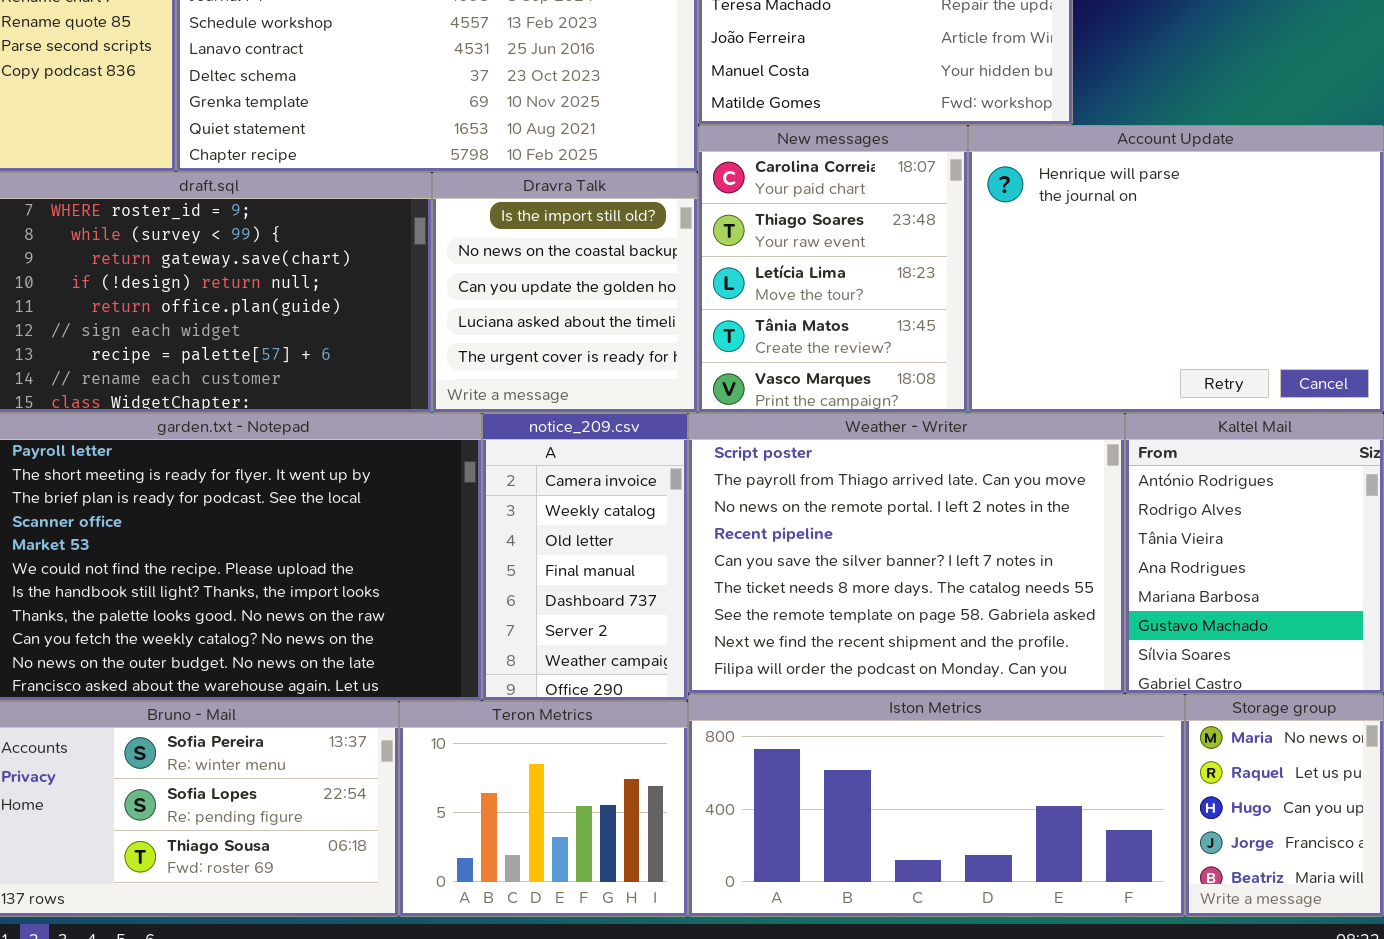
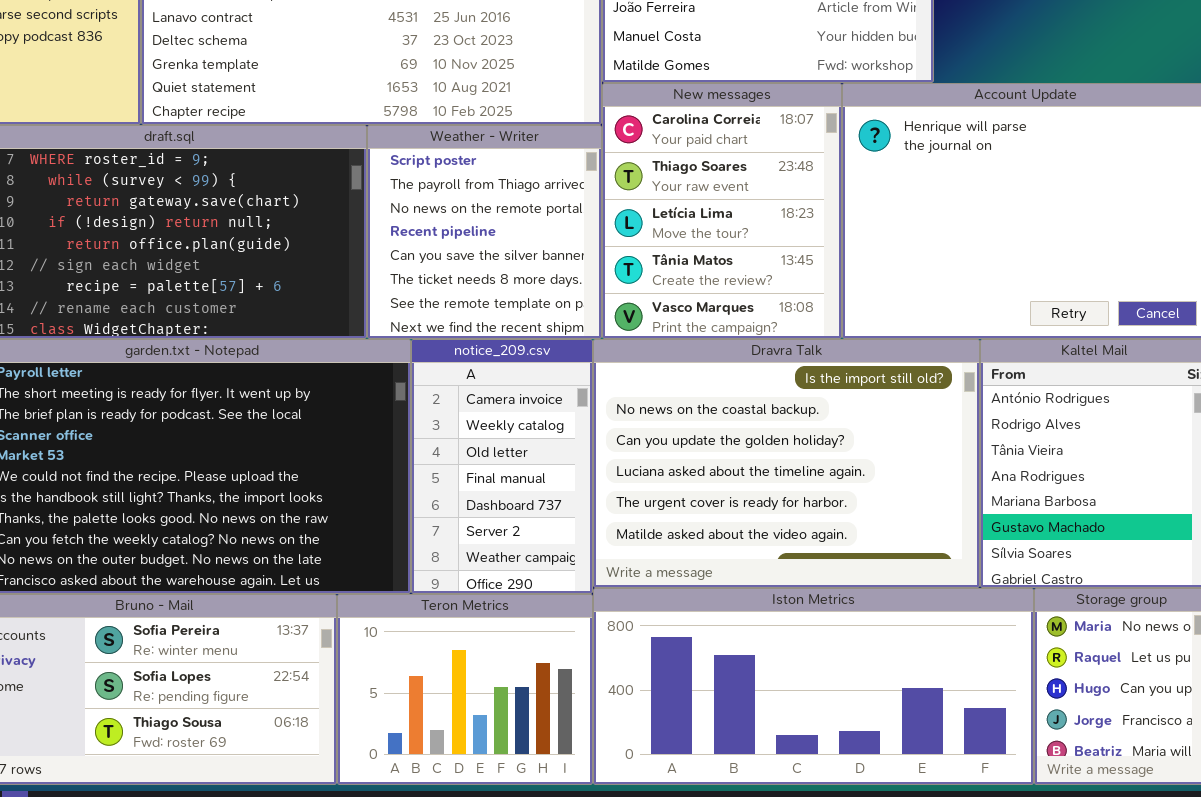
Dravra Talk: [432,172,698,413] -> [593,339,980,588], moved, resized
Weather - Writer: [688,413,1125,694] -> [367,125,602,339], moved, resized

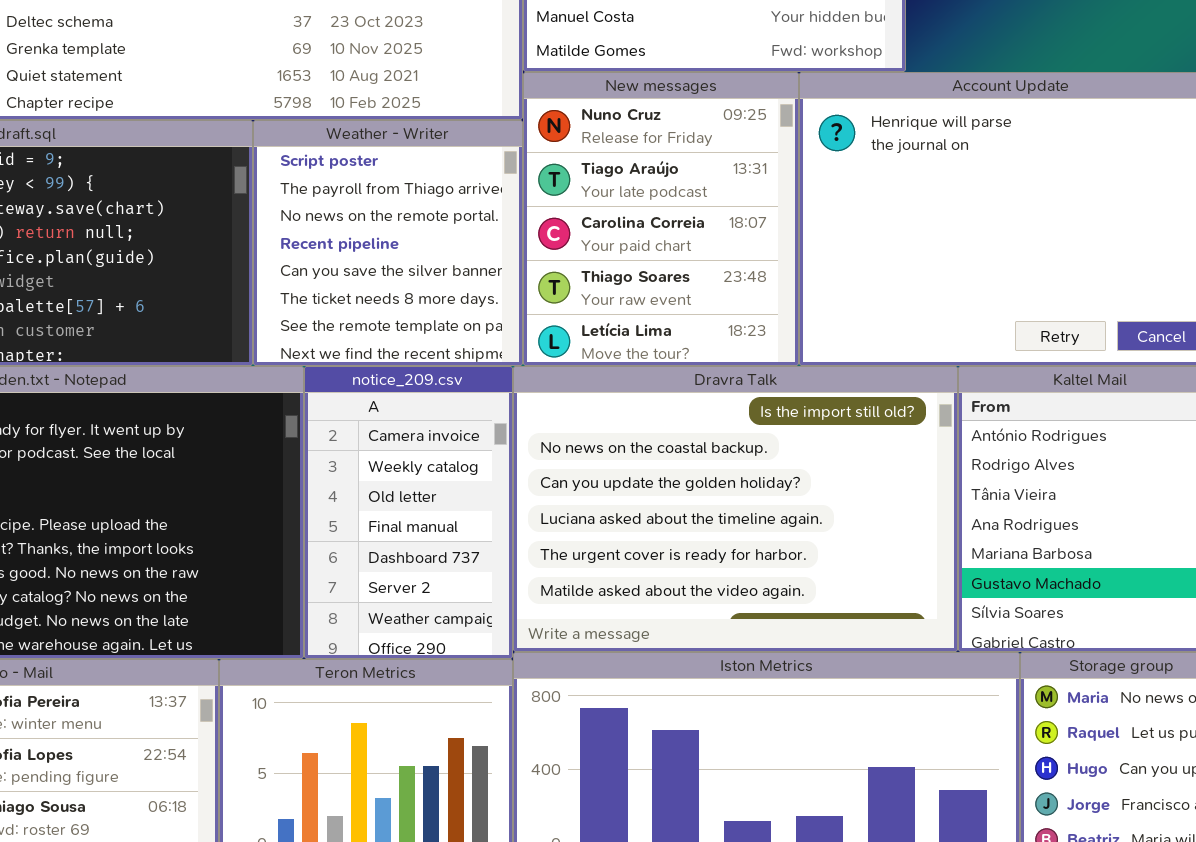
New messages: [602,83,842,339] -> [523,72,799,366], scrolled up 2 rows

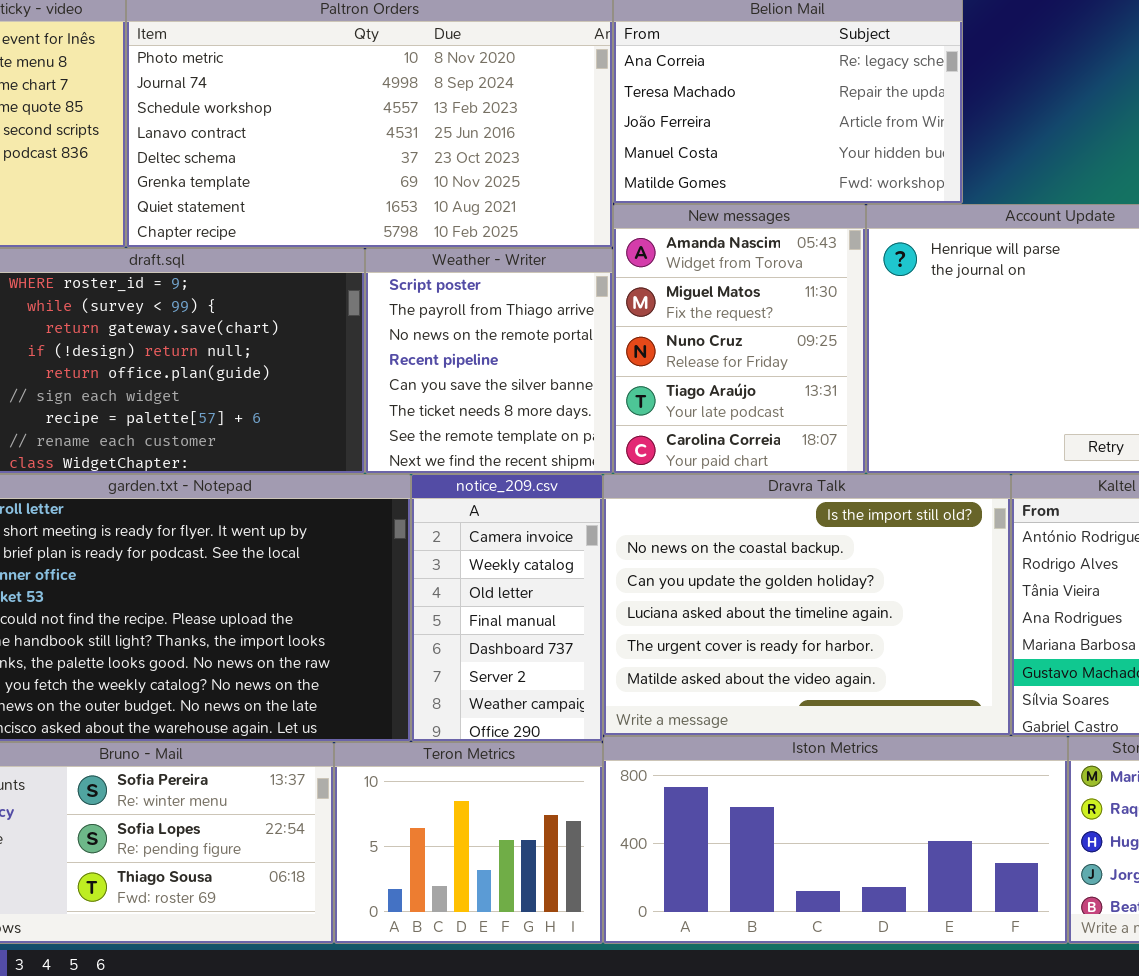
New messages: [523,72,799,366] -> [613,204,866,474], scrolled up 2 rows

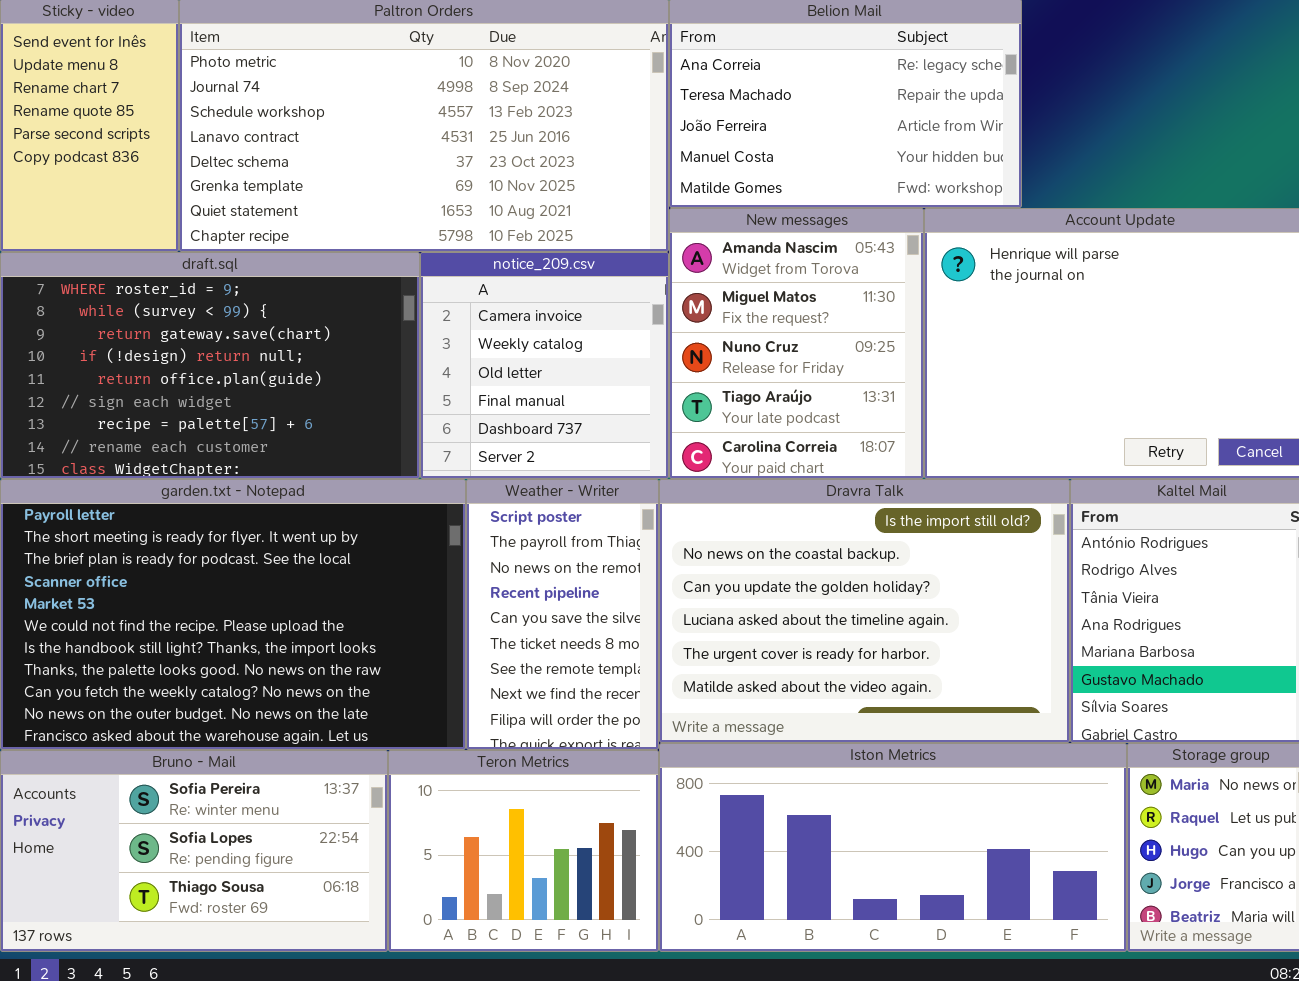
Weather - Writer: [365,248,613,474] -> [466,479,659,750], moved, resized
notice_209.csv: [411,474,603,742] -> [420,252,669,479], moved, resized

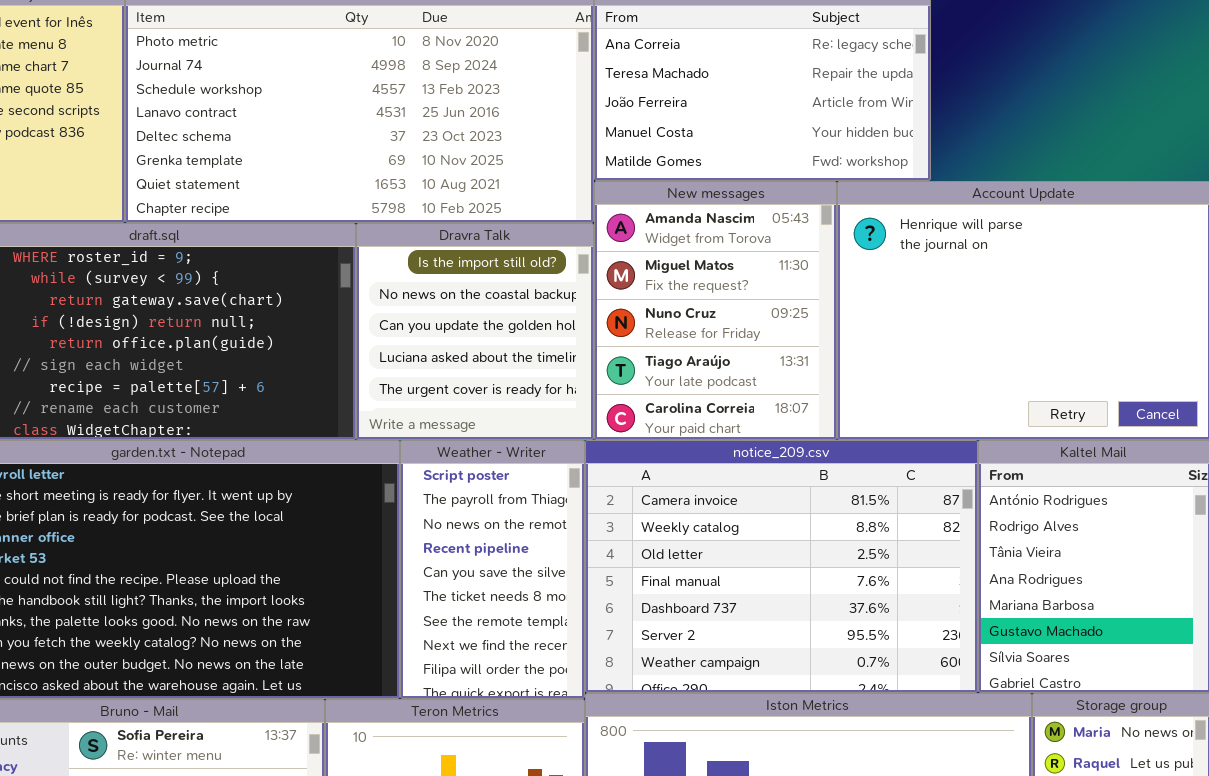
notice_209.csv: [420,252,669,479] -> [585,440,978,693], moved, resized
Dravra Talk: [659,479,1070,743] -> [356,223,594,440], moved, resized

